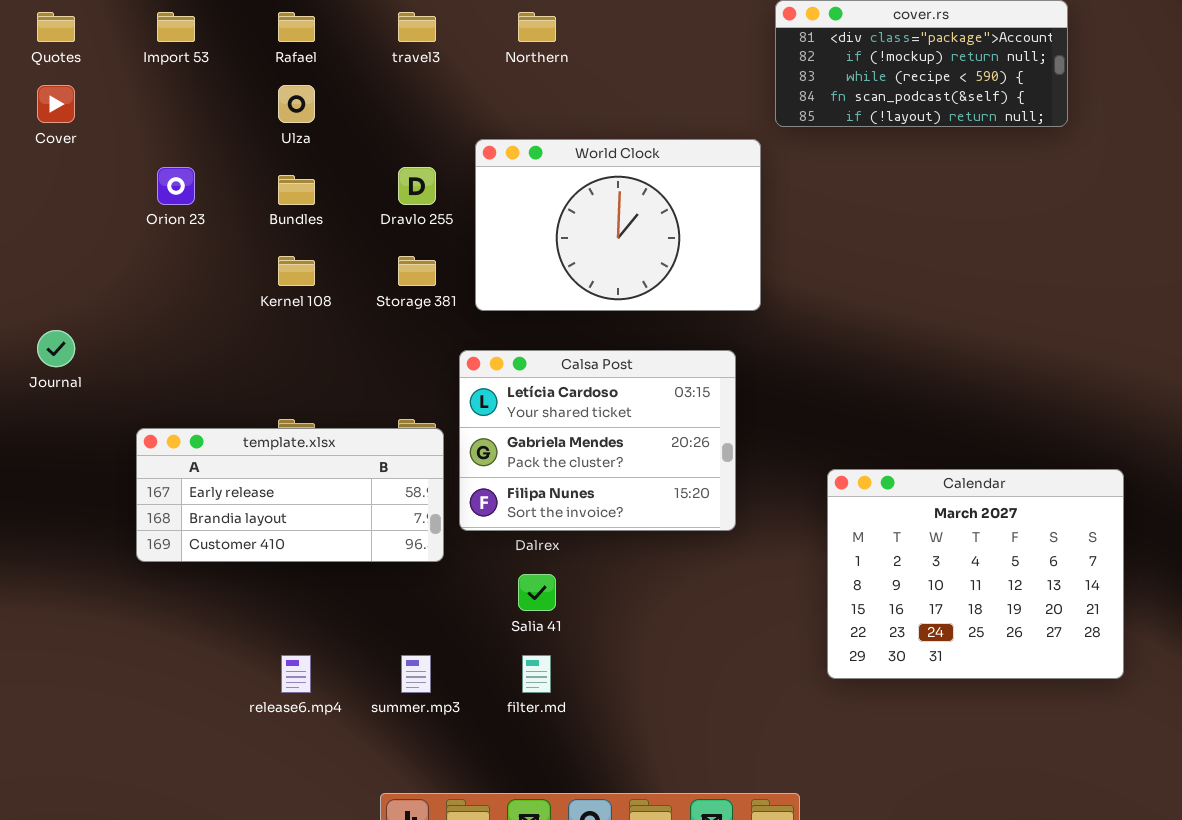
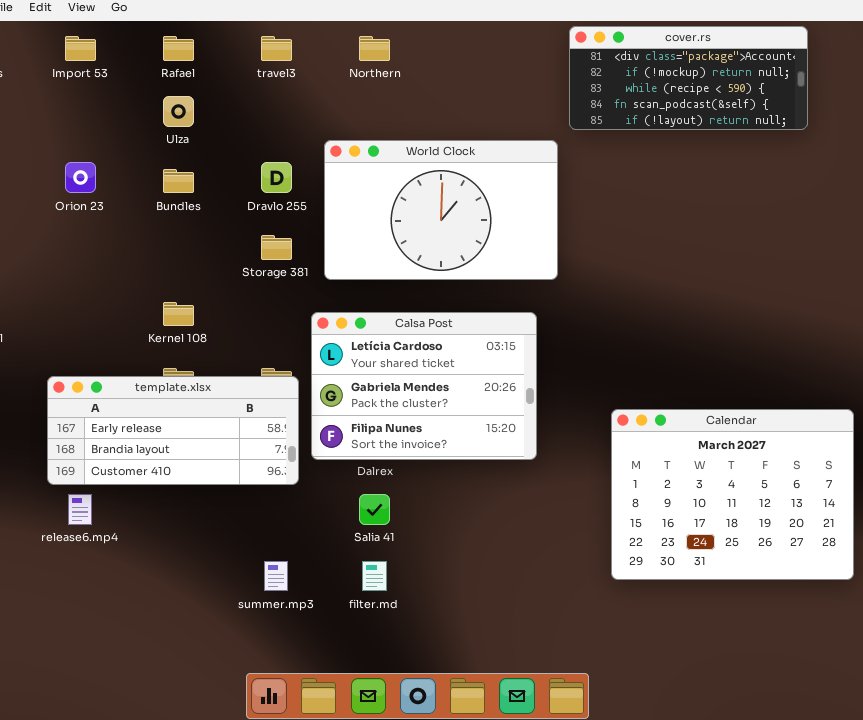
Kernel 108: [278,256,315,286] -> [163,302,194,326], moved
release6.mp4: [281,655,311,693] -> [68,494,92,525], moved

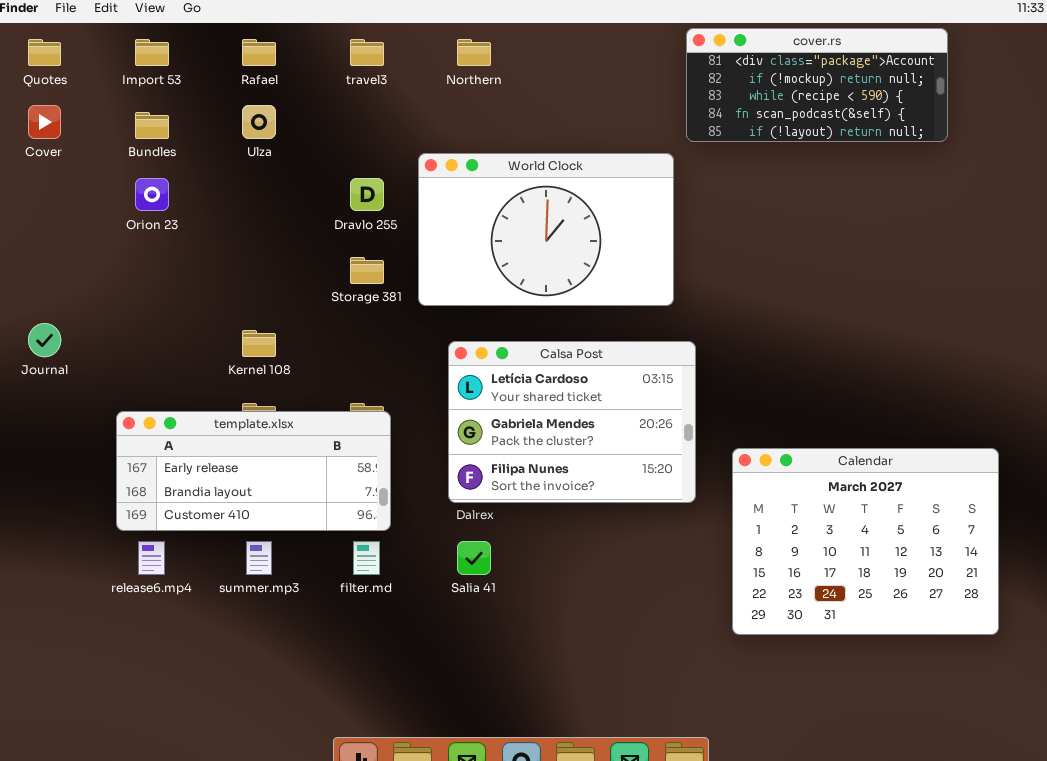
Bundles: [163,169,194,193] -> [135,112,169,139], moved
Calsa Post: [311,312,537,460] -> [448,341,696,503], moved
summer.mp3: [264,561,288,591] -> [246,541,272,575], moved
filter.md: [362,561,387,591] -> [353,541,380,575], moved

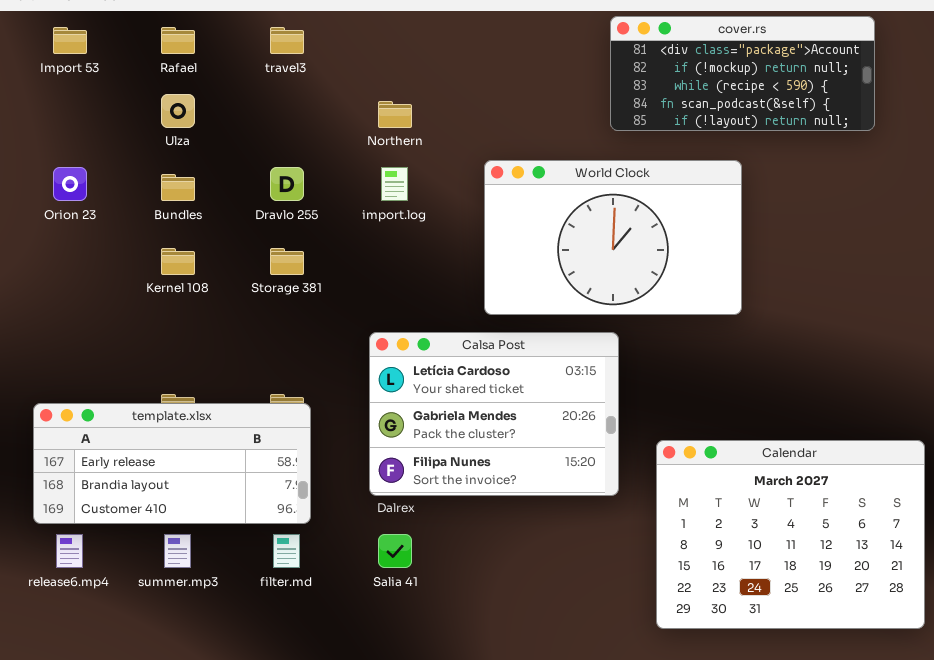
Northern: [457,39,491,66] -> [378,101,412,128], moved
Bundles: [135,112,169,139] -> [161,174,195,201], moved
World Clock: [418,153,674,306] -> [484,160,742,315], moved
Kernel 108: [242,330,276,357] -> [161,248,195,275], moved

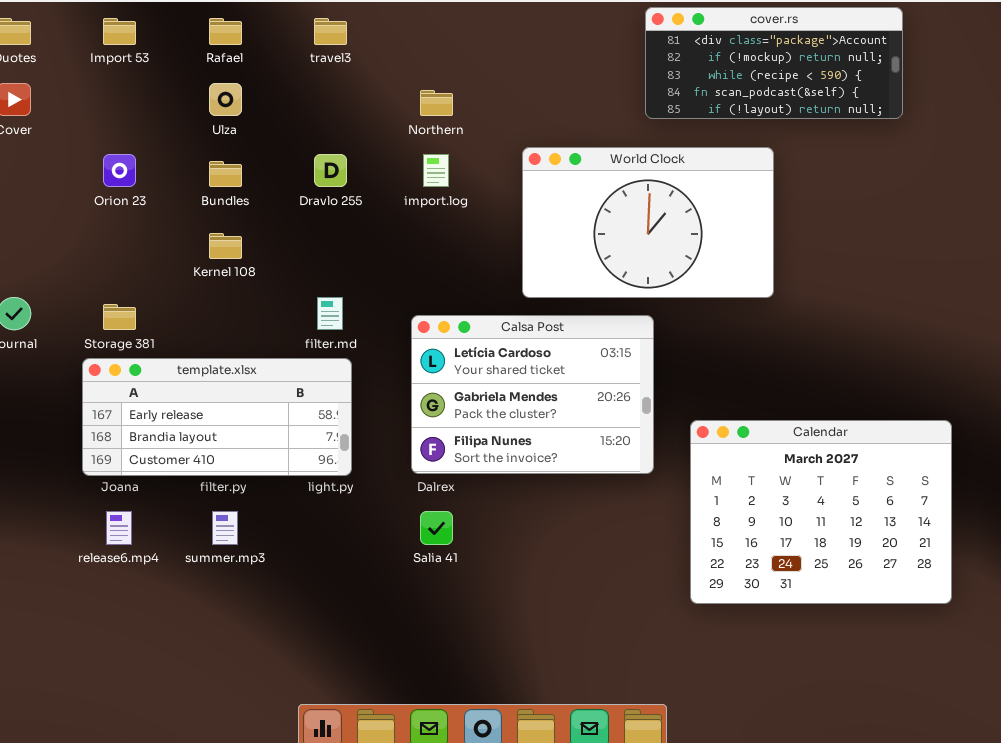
Storage 381: [270,248,304,275] -> [103,304,136,330], moved
template.xlsx: [33,403,311,524] -> [82,358,352,476], moved
filter.md: [273,534,300,568] -> [317,297,343,330], moved

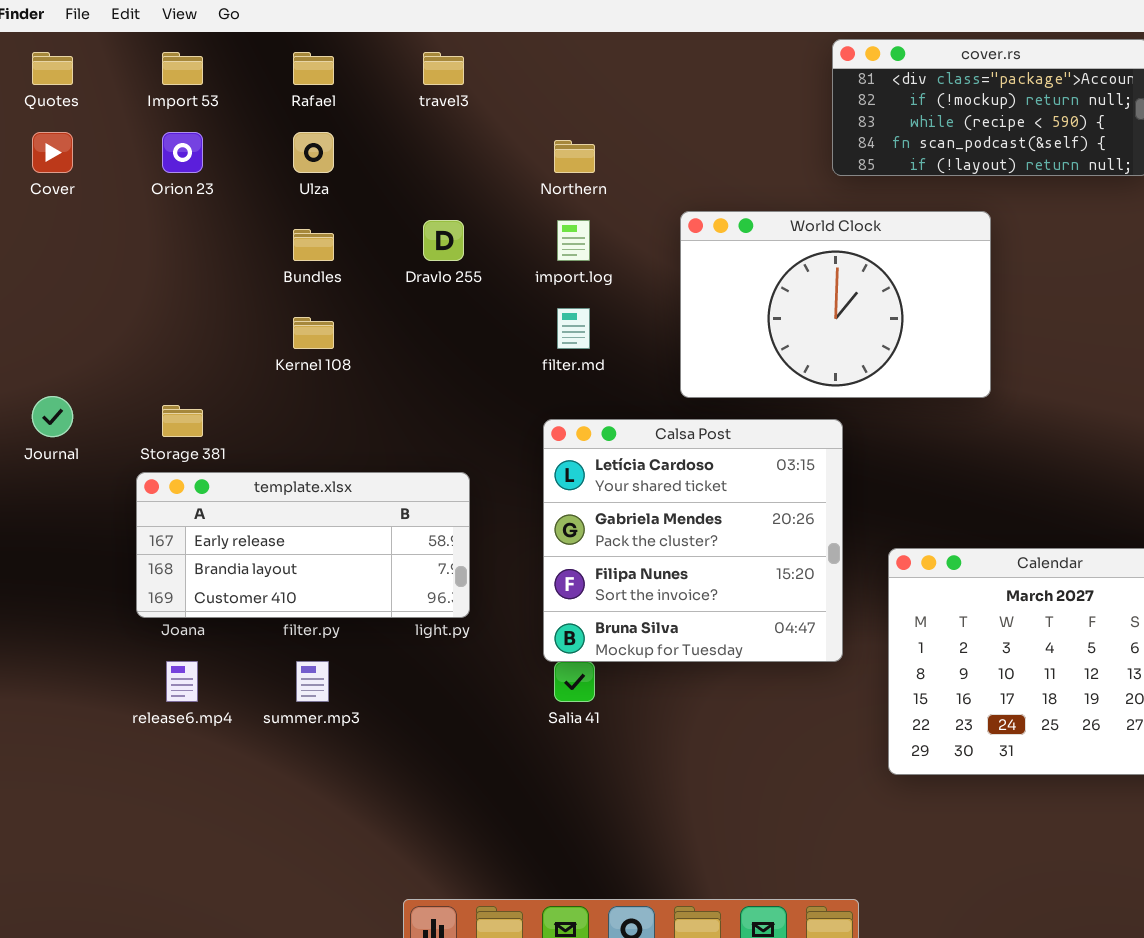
Orion 23: [103,154,136,187] -> [162,132,203,173], moved
filter.md: [317,297,343,330] -> [557,308,590,349], moved
Calsa Post: [411,315,654,474] -> [543,419,843,662], resized

